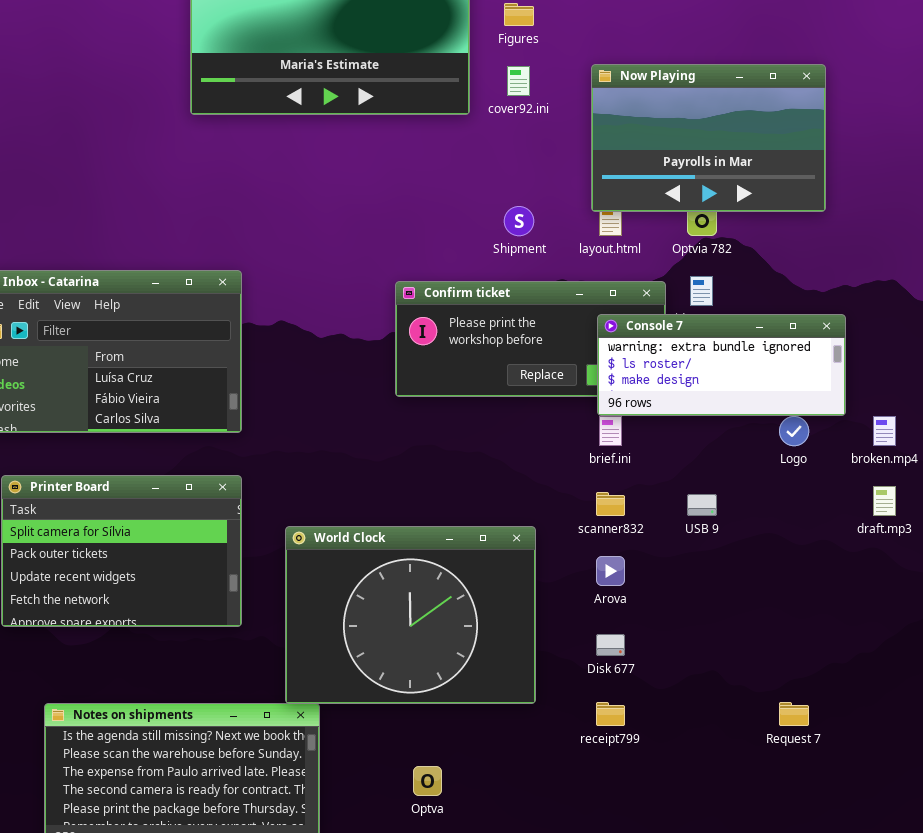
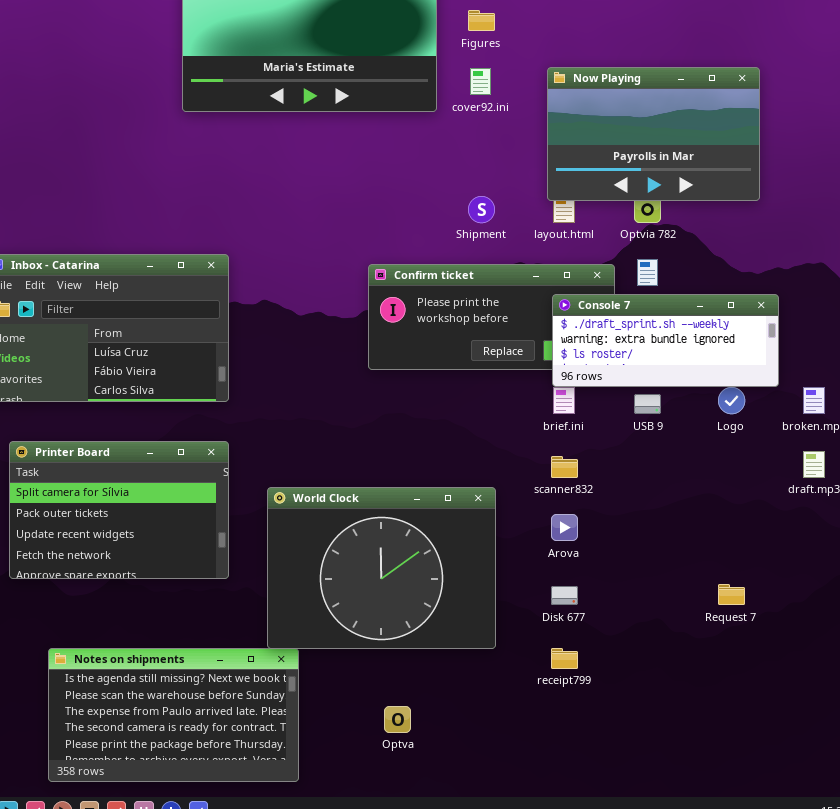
Console 7: [597,314,846,416] -> [552,294,779,387], scrolled up 1 row
USB 9: [687,494,717,516] -> [634,394,661,414], moved
Request 7: [779,702,809,726] -> [718,584,745,605], moved

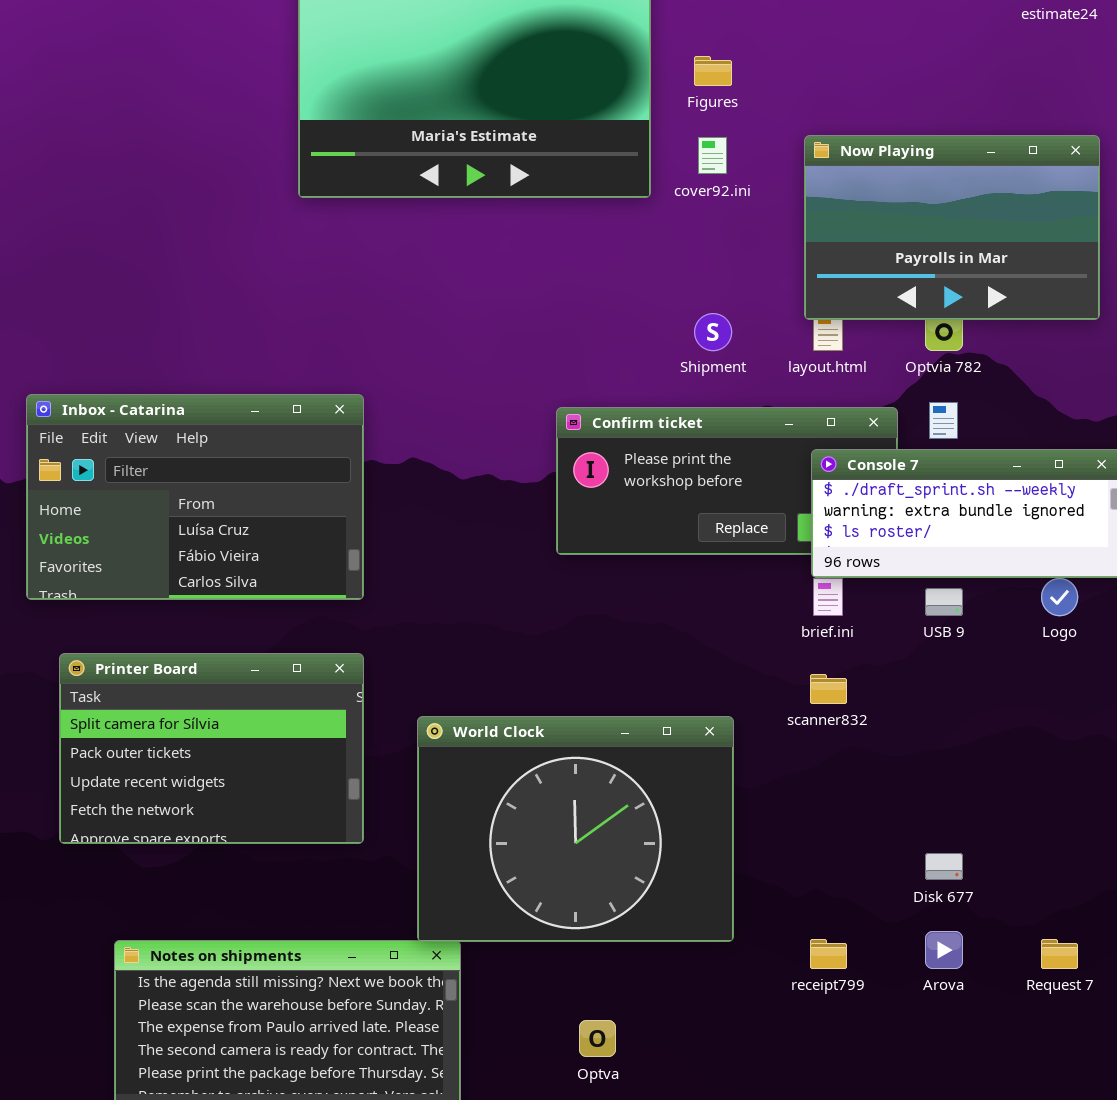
Arova: [551,514,578,541] -> [925,931,963,969], moved
Request 7: [718,584,745,605] -> [1041,939,1078,969], moved
Disk 677: [551,586,578,605] -> [925,853,963,880], moved

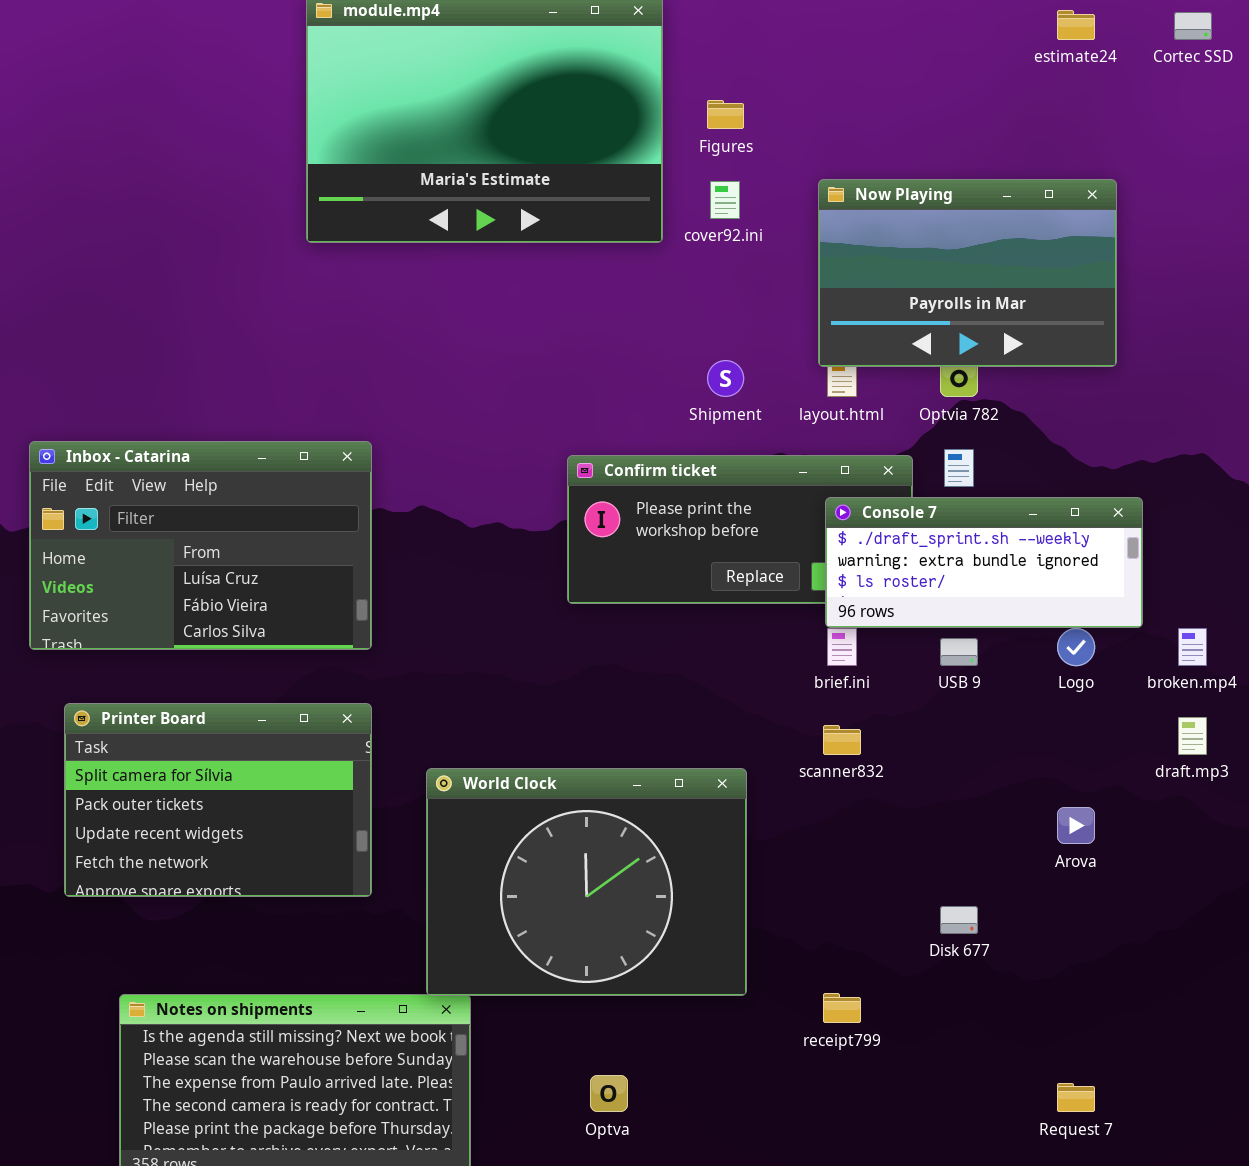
Arova: [925,931,963,969] -> [1057,807,1095,844], moved
Request 7: [1041,939,1078,969] -> [1057,1083,1095,1112], moved

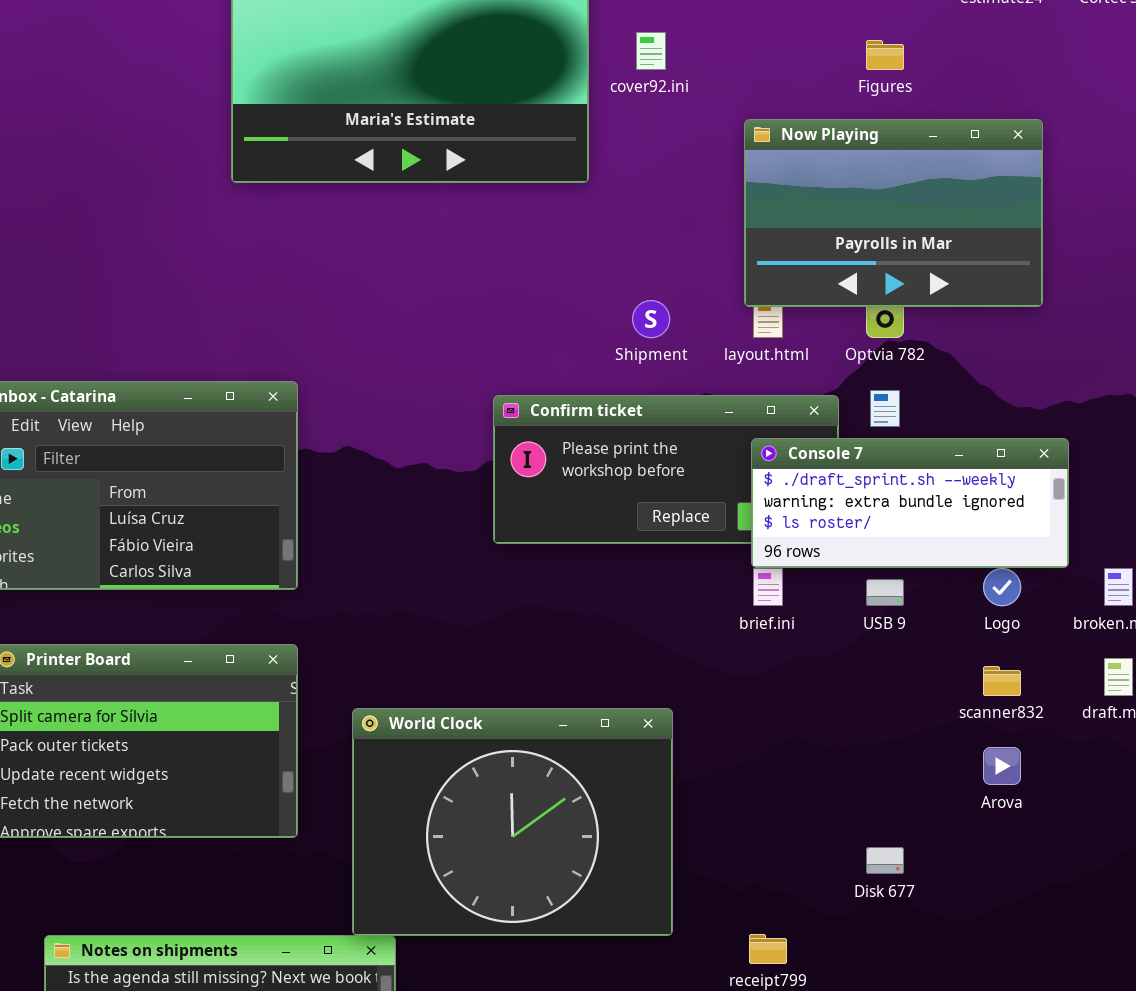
Figures: [707,100,744,129] -> [866,40,904,70], moved
cover92.ini: [710,181,740,219] -> [636,32,666,70], moved
scanner832: [823,725,861,755] -> [983,666,1021,696], moved

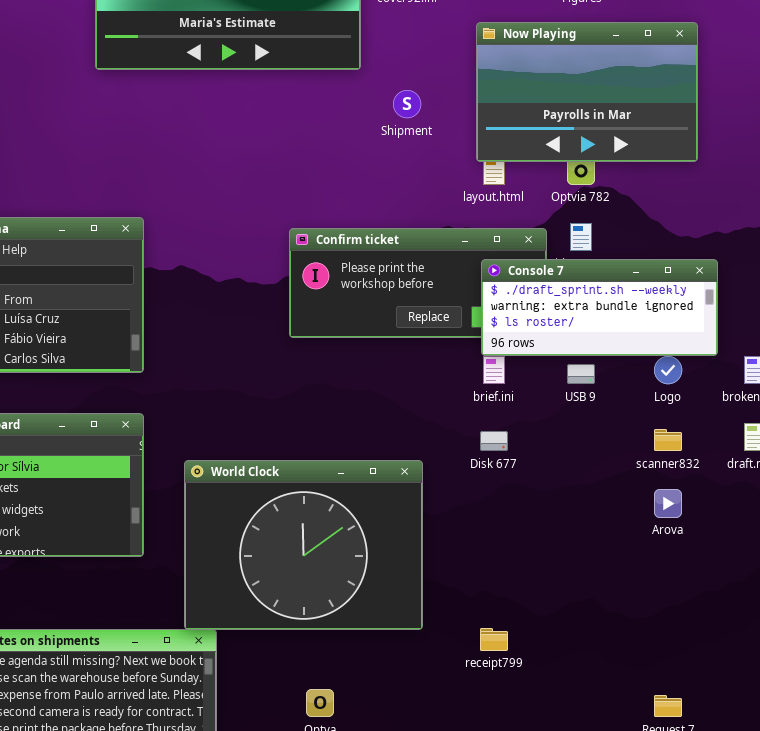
Shipment: [632,300,670,338] -> [393,90,421,118], moved
Disk 677: [866,847,904,874] -> [480,431,508,451], moved

